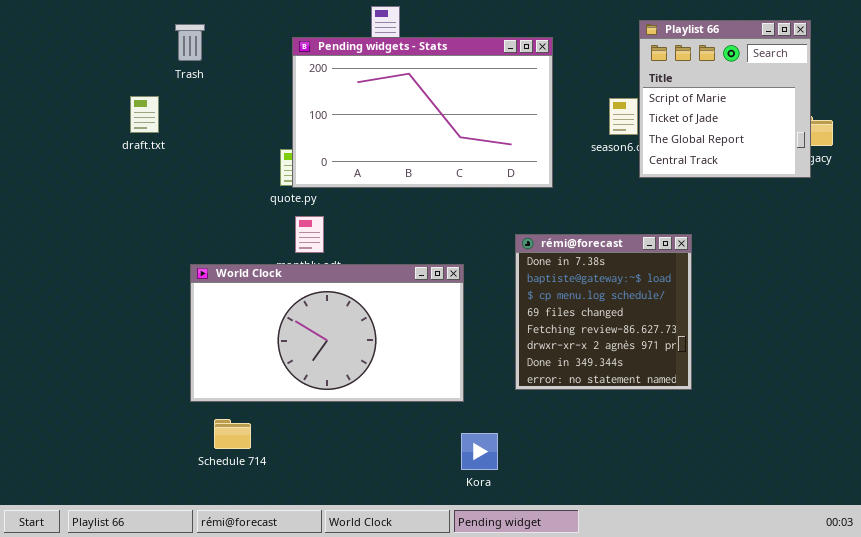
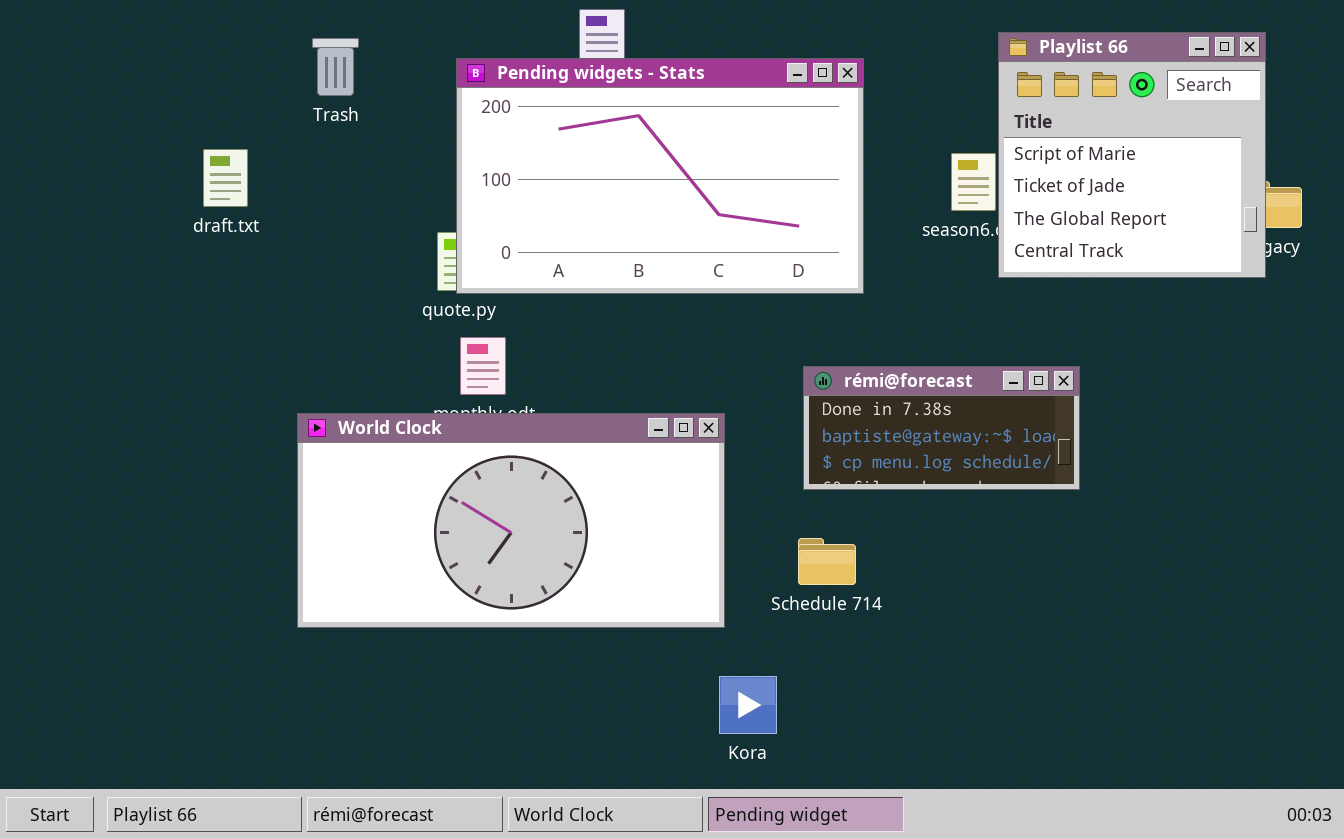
Trash: [175,24,205,61] -> [312,38,359,96], moved
rémi@forecast: [515,234,692,390] -> [803,366,1080,490], resized
Schedule 714: [214,419,251,449] -> [798,538,856,585], moved

